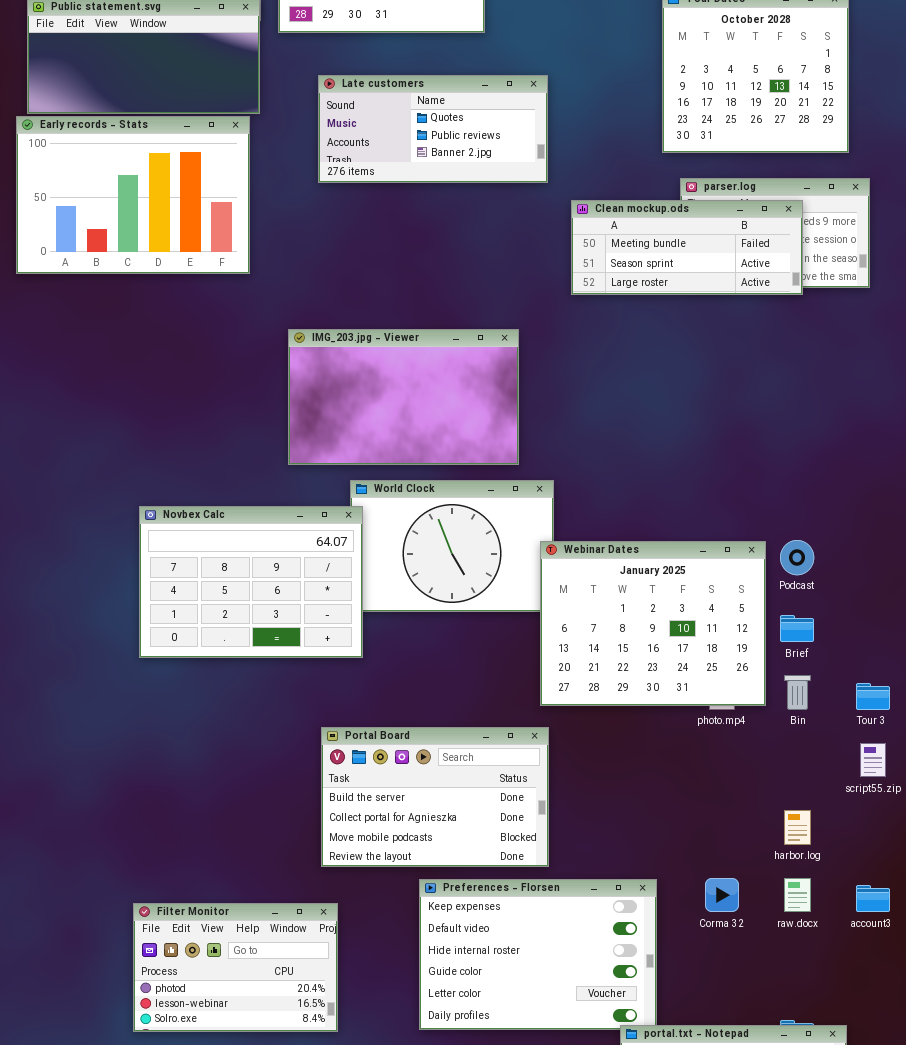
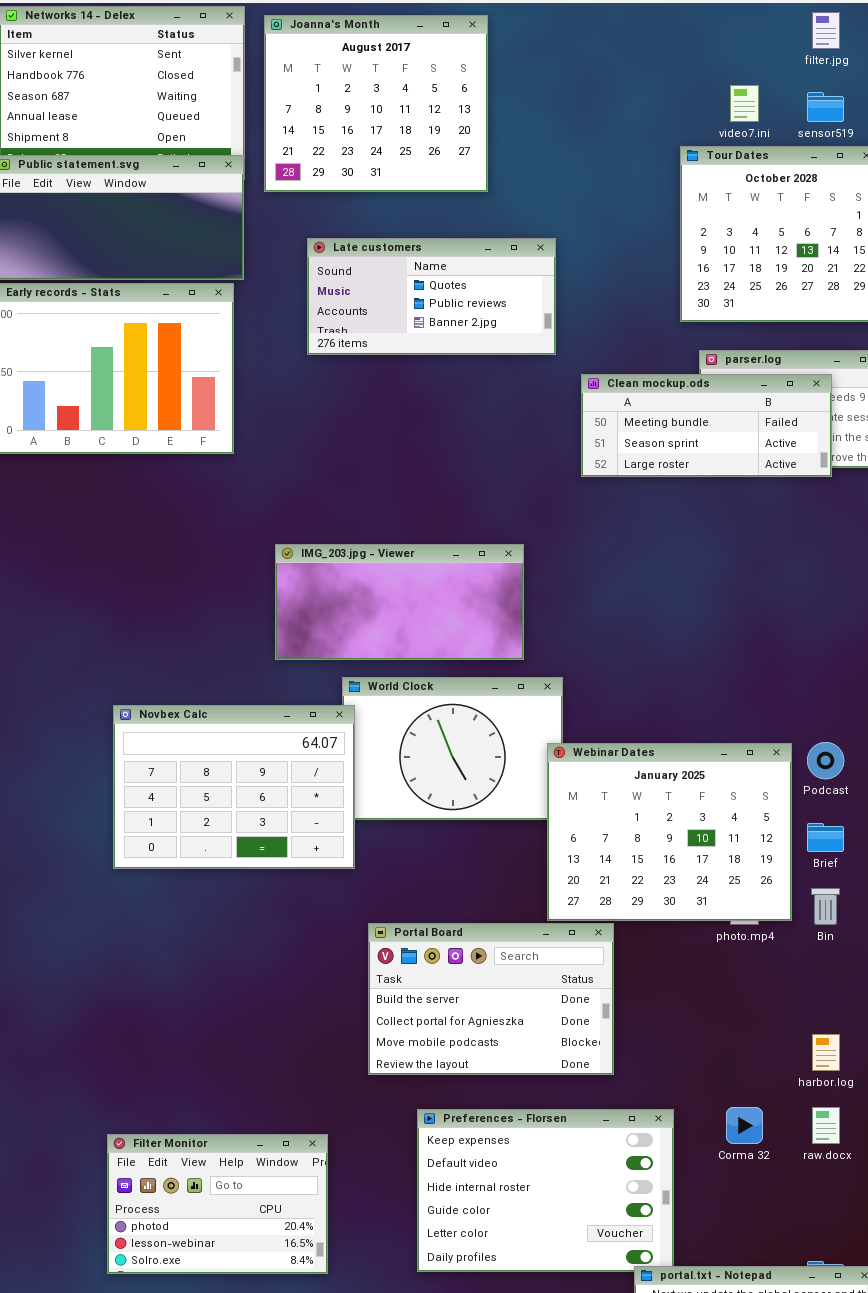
IMG_203.jpg - Viewer: [288,329,519,465] -> [275,544,524,660], resized
Portal Board: [321,727,549,867] -> [368,923,614,1075], moved

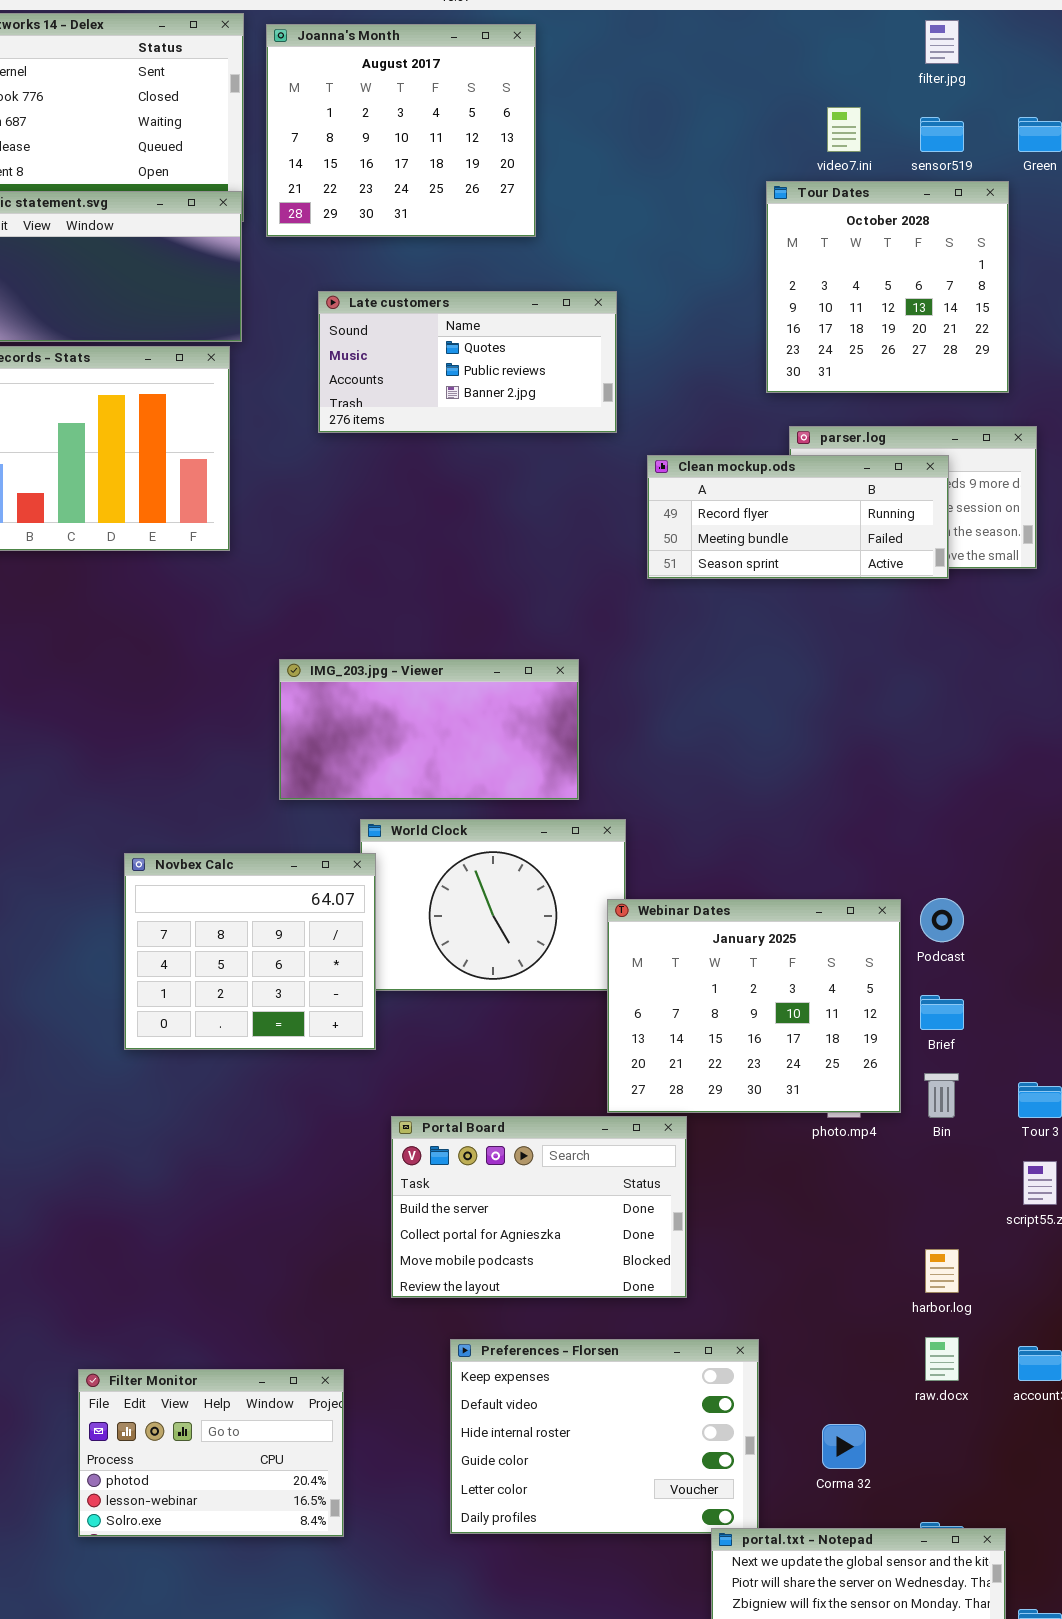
Clean mockup.ods: [581,374,832,477] -> [647,455,949,579], scrolled up 1 row
Novbex Calc: [113,705,355,869] -> [124,853,376,1050], resized
Corma 32: [726,1107,763,1144] -> [822,1424,866,1469], moved

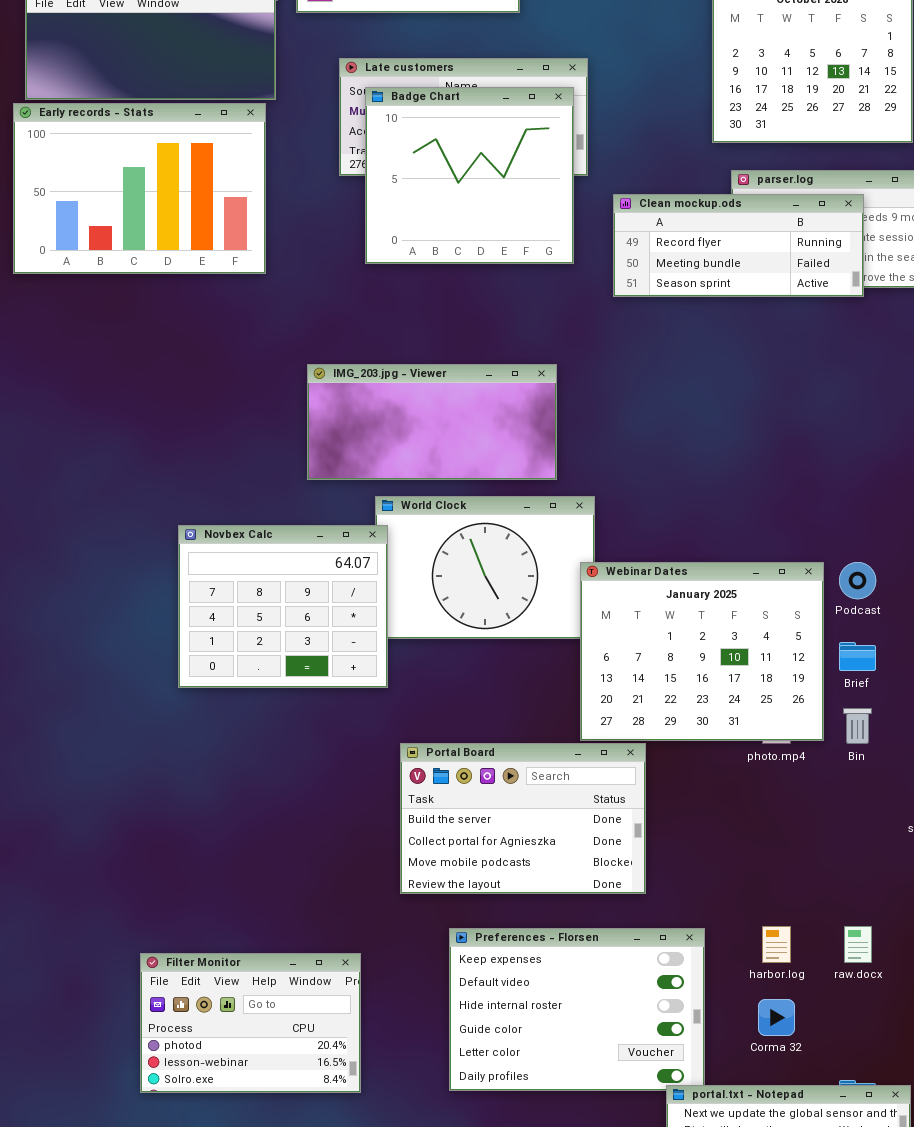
Badge Chart: none -> [365,87,574,264], opened
harbor.log: [925,1249,959,1293] -> [762,926,791,963], moved

